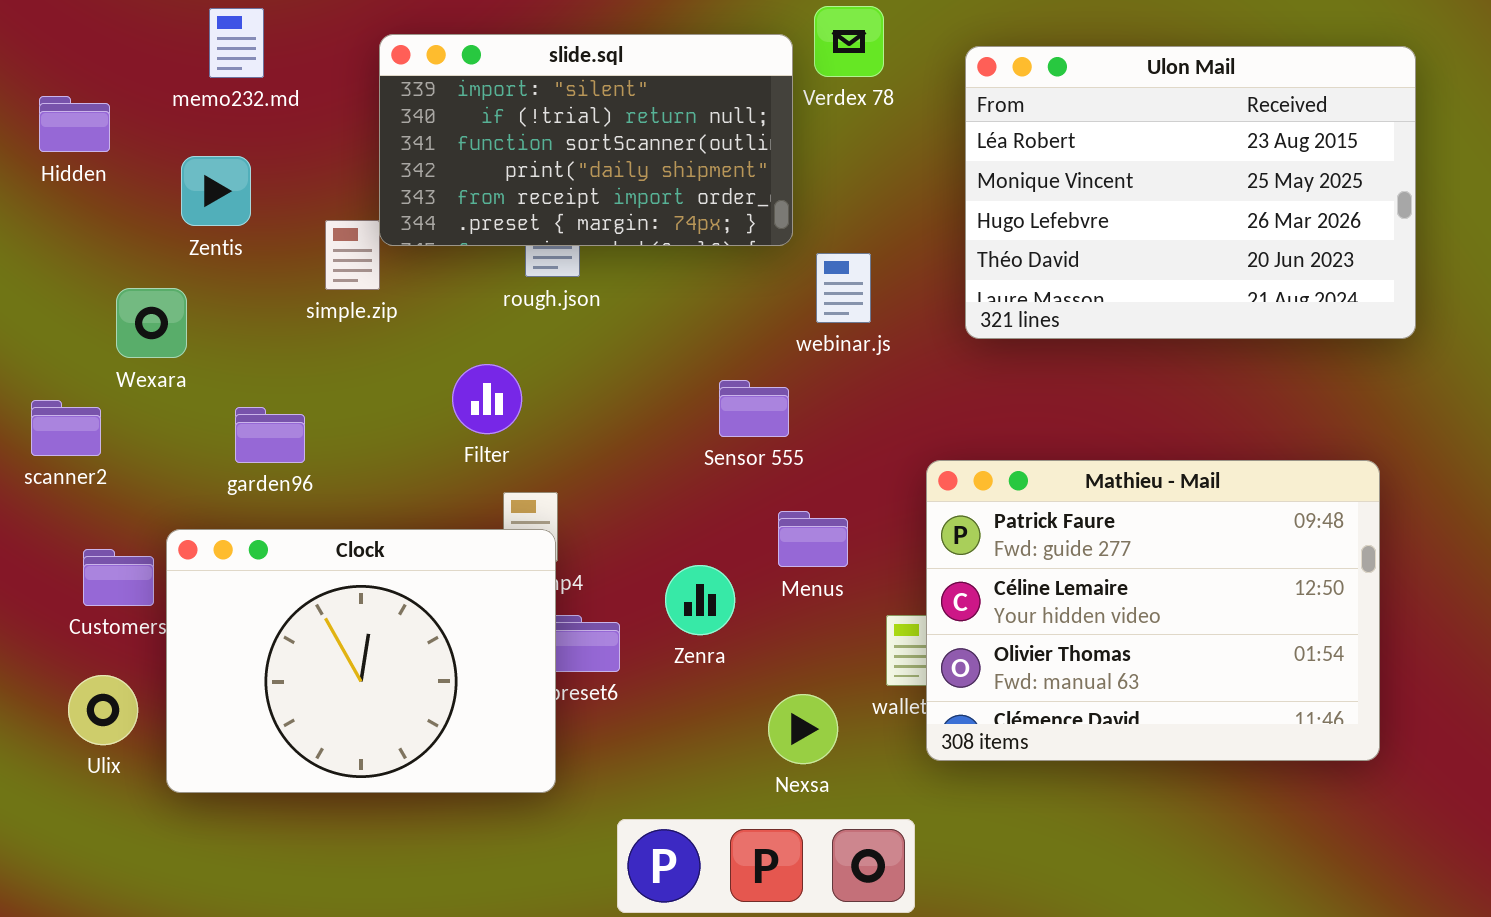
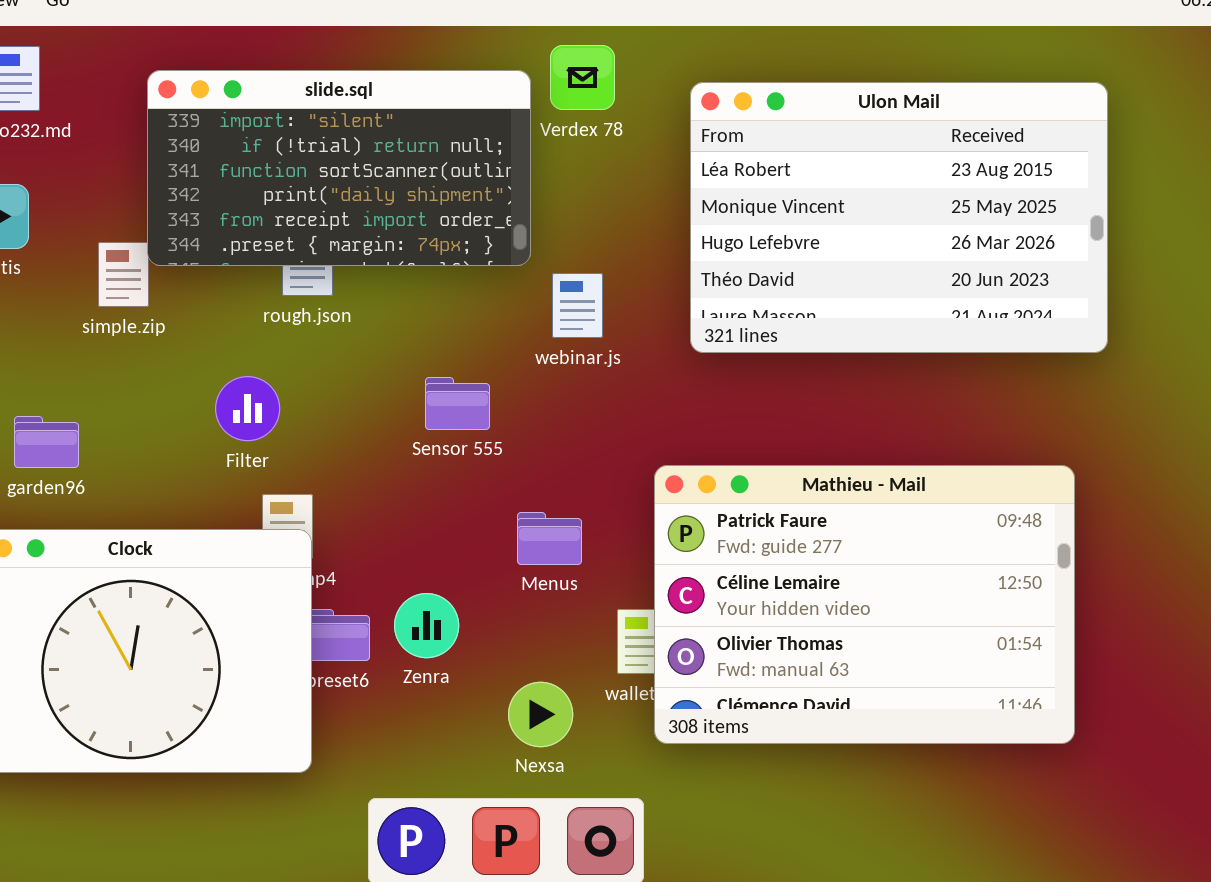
Sensor 555: [719,380,789,437] -> [425,377,490,430], moved
Zenra: [665,565,735,635] -> [394,593,459,658], moved

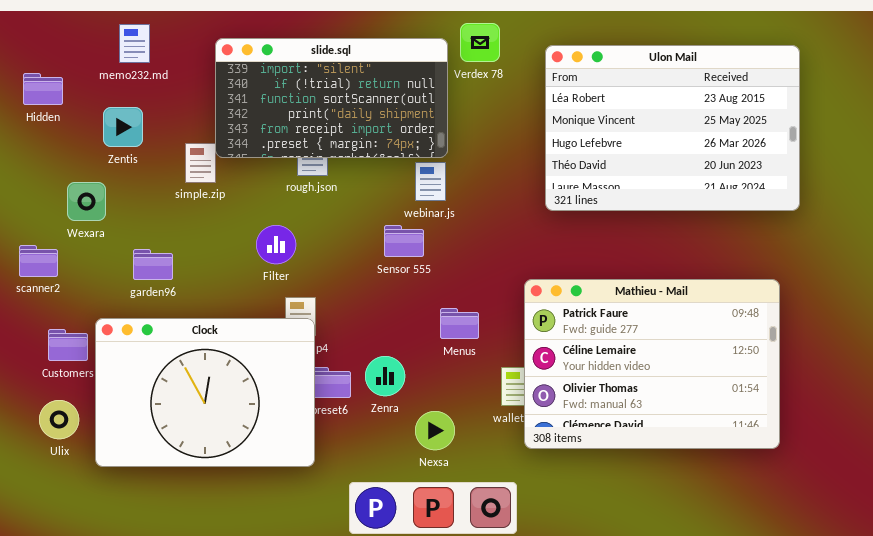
webinar.js: [552,273,603,338] -> [415,162,446,201], moved
Nexsa: [508,682,573,747] -> [415,411,455,450], moved

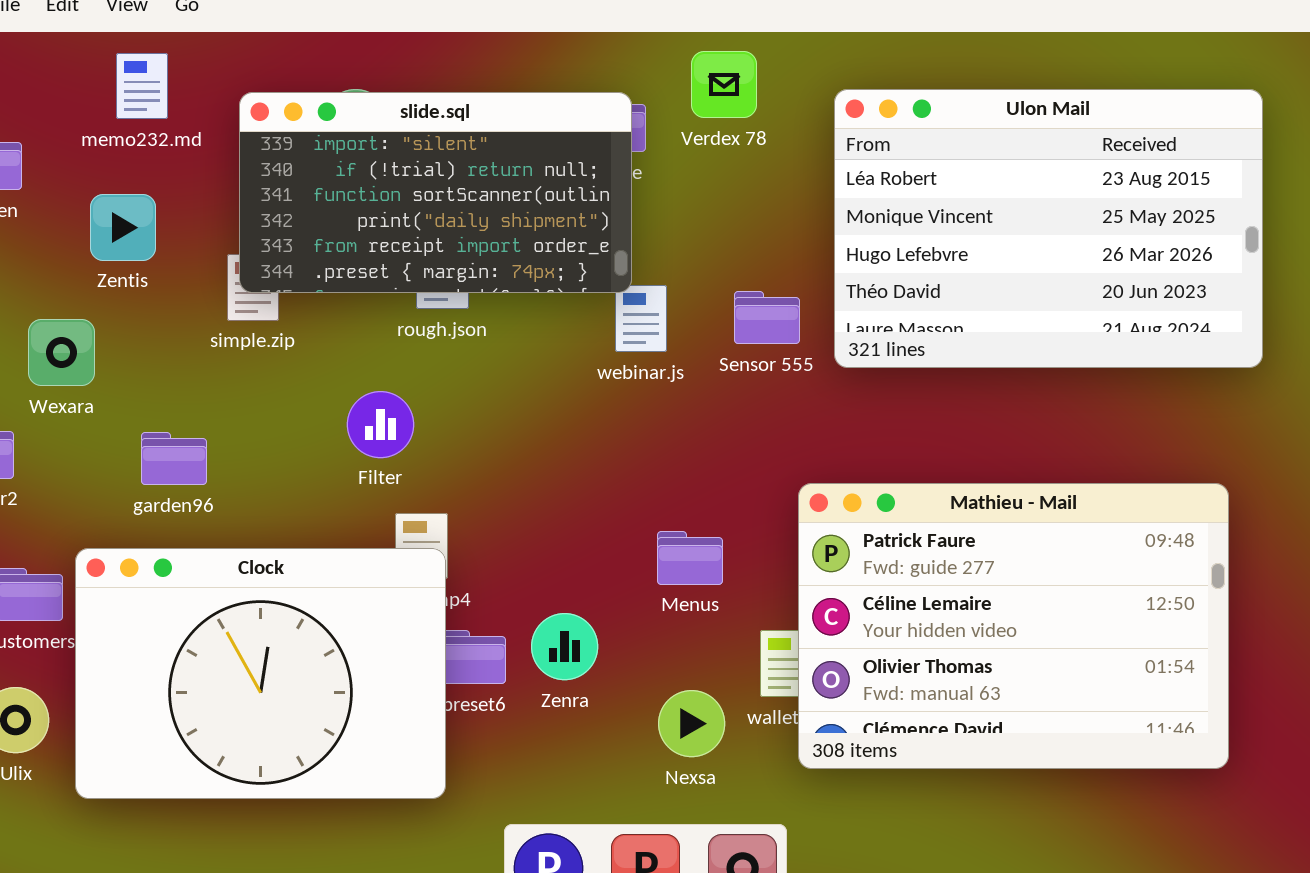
slide.sql: [215,38,448,158] -> [239,92,632,293], moved
Sensor 555: [384,225,424,257] -> [734,291,800,344], moved
Nexsa: [415,411,455,450] -> [658,690,725,757], moved

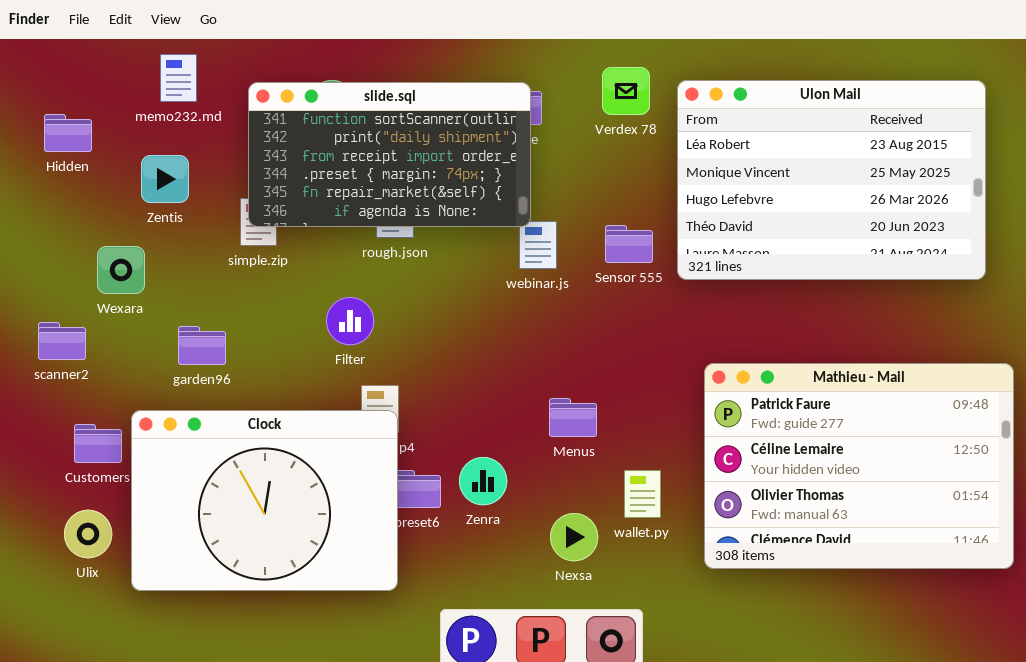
Verdex 78: [691,51,757,118] -> [602,67,650,115], moved
slide.sql: [239,92,632,293] -> [248,82,531,227], scrolled down 2 rows
Mathieu - Mail: [798,483,1229,769] -> [704,363,1014,569], moved

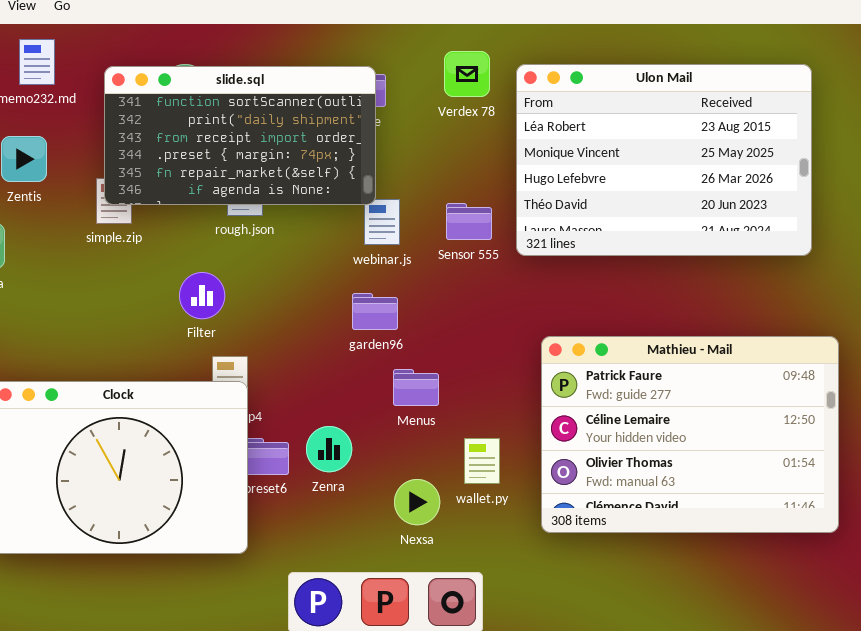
garden96: [178,326,226,365] -> [352,293,398,330], moved

